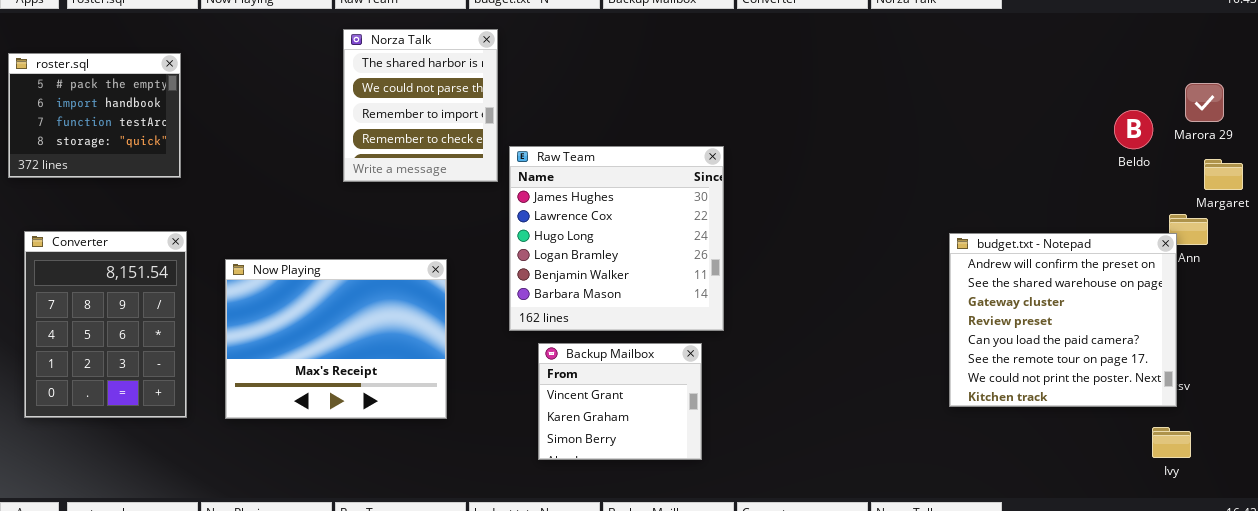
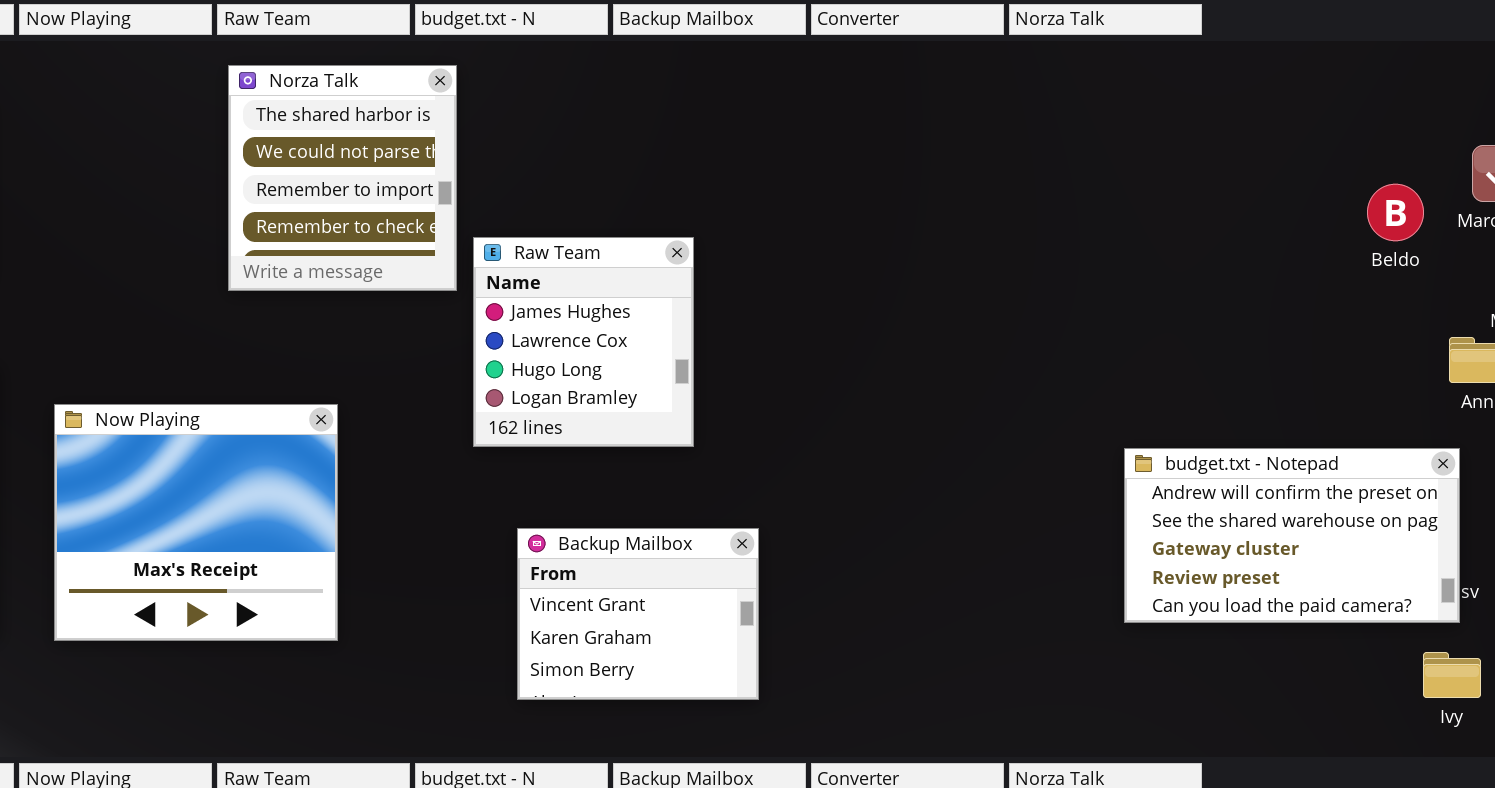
Raw Team: [509,146,724,331] -> [473,237,694,447], resized
budget.txt - Notepad: [949,233,1177,407] -> [1124,448,1460,623], resized
Now Playing: [225,259,447,419] -> [54,404,338,641], resized

